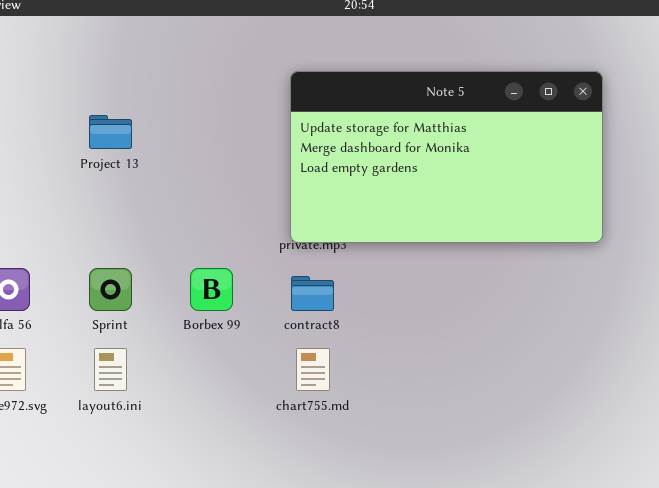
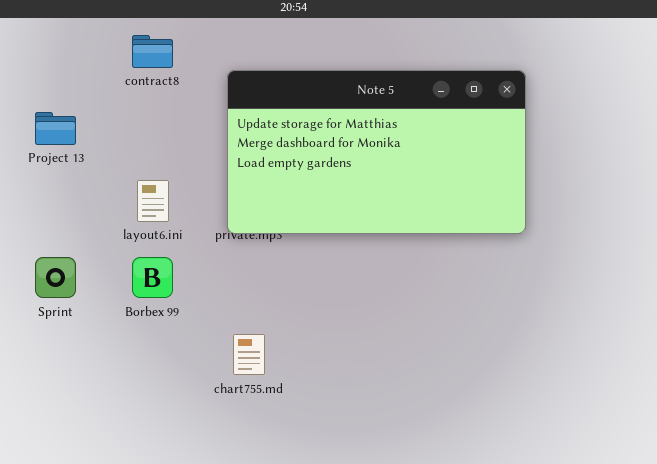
contract8: [291,276,334,311] -> [132,35,173,68], moved
layout6.ini: [94,348,127,391] -> [137,180,169,222], moved

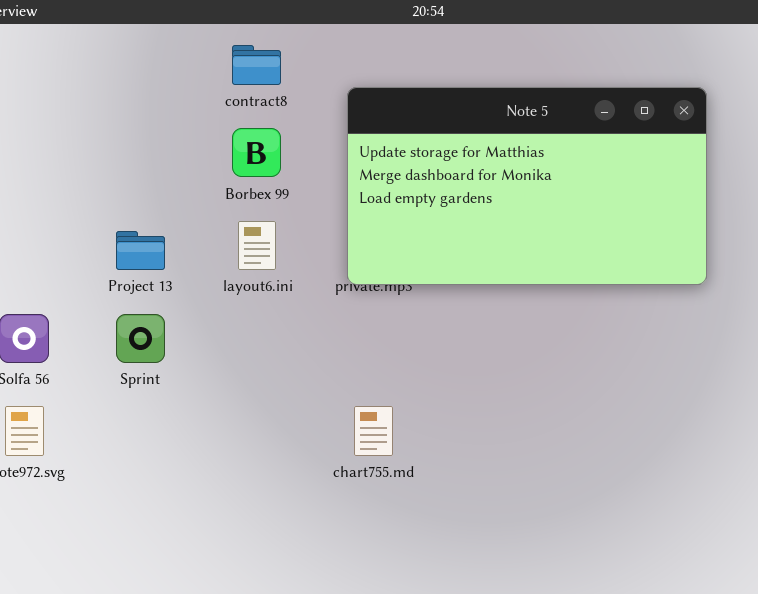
Project 13: [35,112,76,145] -> [116,231,165,270], moved
Borbex 99: [132,257,173,298] -> [232,128,281,177], moved

